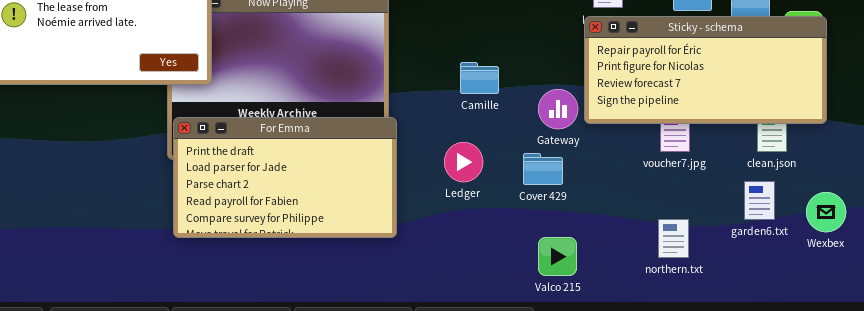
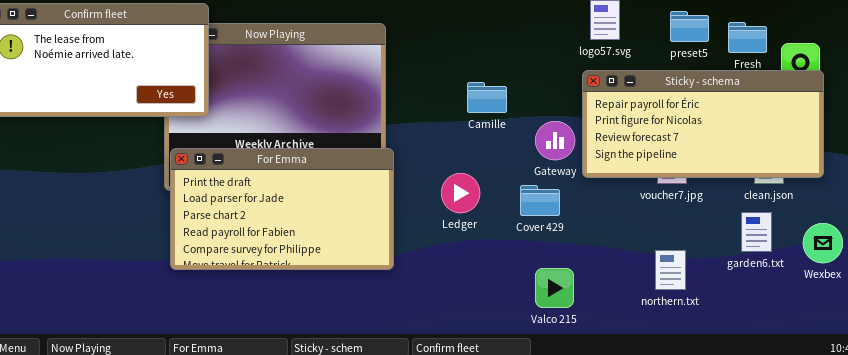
Sticky - schema: [584,16,827,124] -> [582,70,824,178], moved
Camille: [460,62,499,94] -> [467,82,507,113], moved

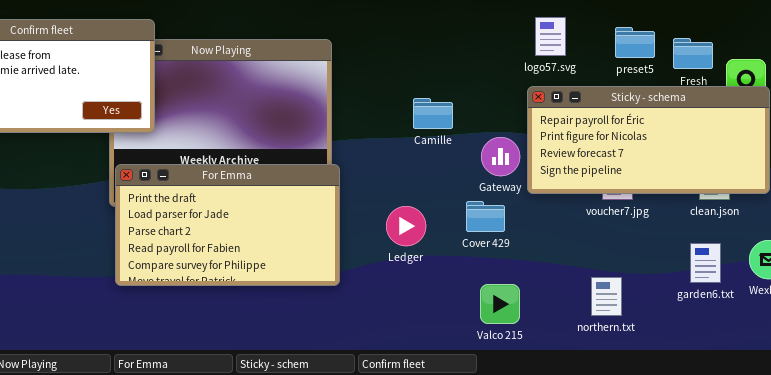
Ledger: [441,173,480,213] -> [386,206,426,246], moved
garden6.txt: [741,212,772,252] -> [690,243,721,283], moved
northern.txt: [655,250,686,290] -> [591,277,622,316], moved

